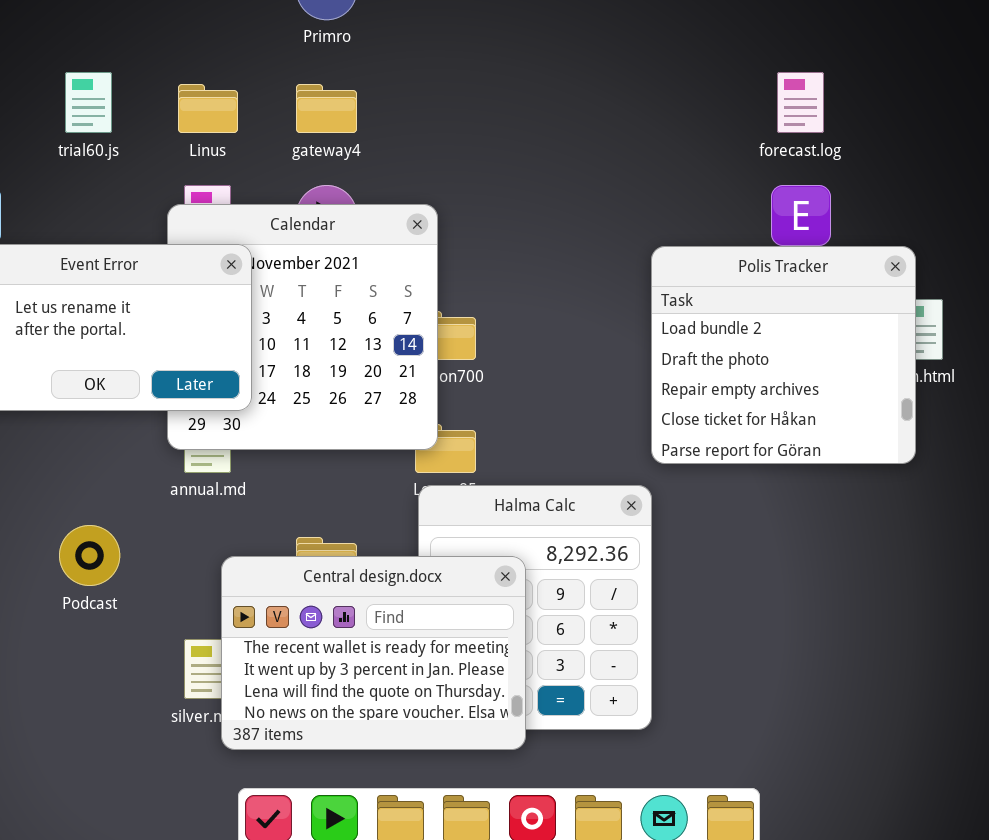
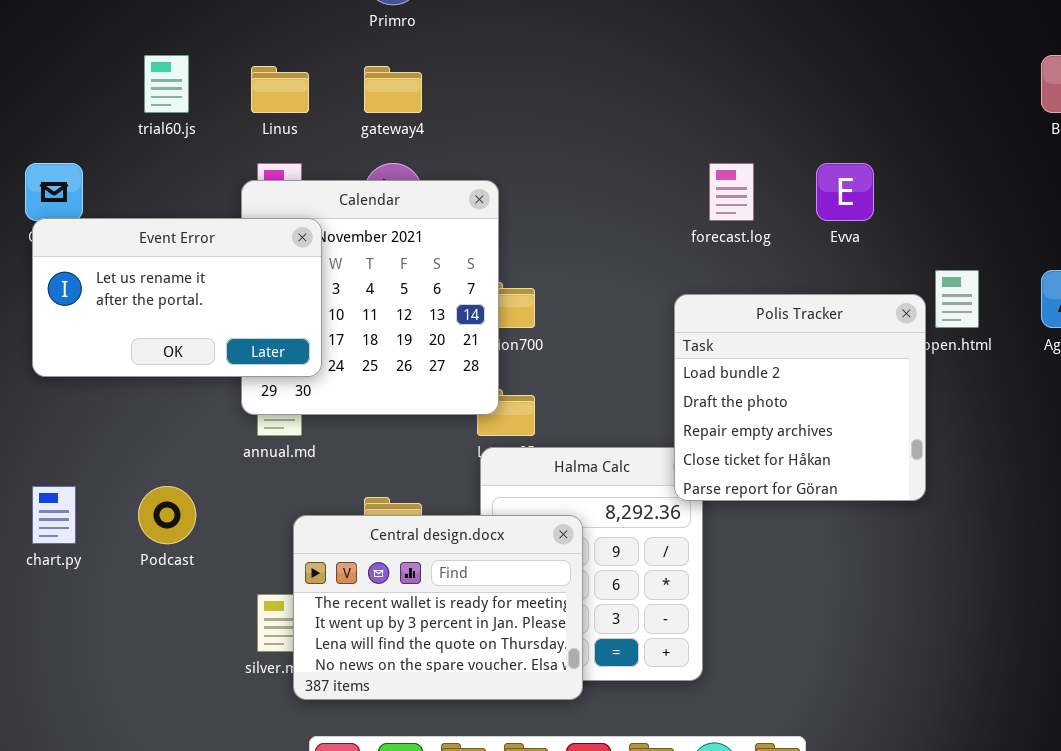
forecast.log: [777,72,824,133] -> [709,163,754,221], moved
Polis Tracker: [651,246,916,464] -> [674,294,926,501], moved

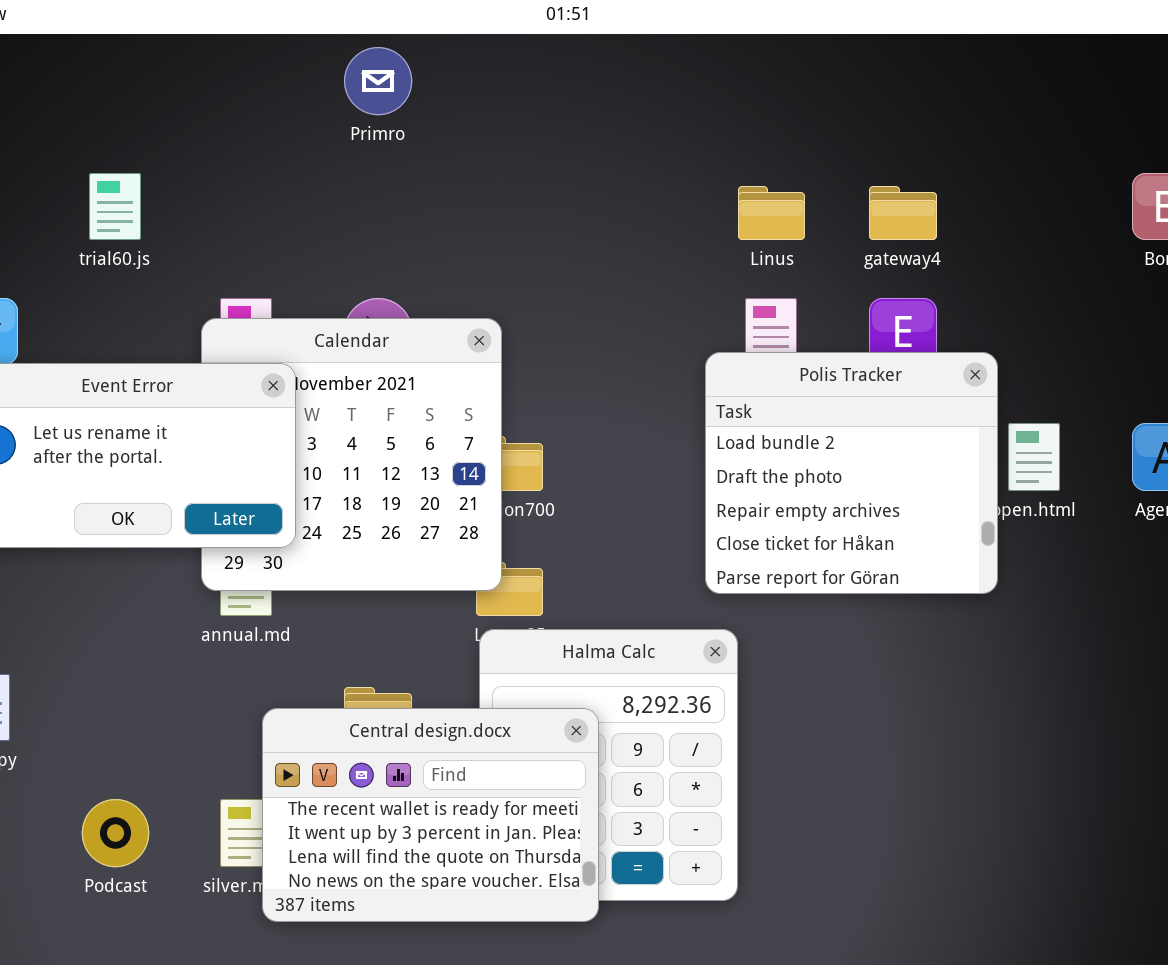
Linus: [251,66,309,113] -> [738,186,805,240], moved
gateway4: [364,66,422,113] -> [869,186,937,240], moved
Polis Tracker: [674,294,926,501] -> [705,352,998,594], moved
Podcast: [138,486,196,544] -> [82,799,149,867], moved

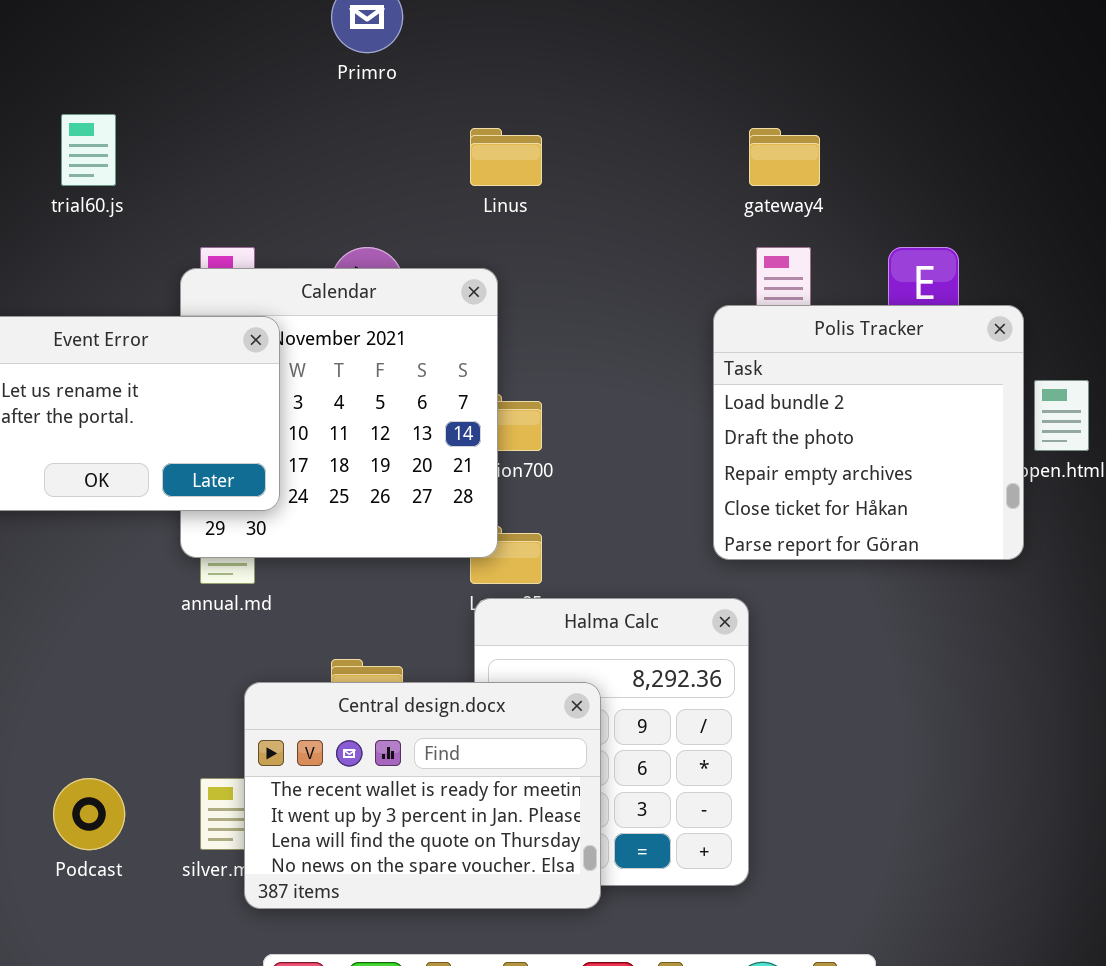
Linus: [738,186,805,240] -> [470,128,542,186], moved
gateway4: [869,186,937,240] -> [749,128,820,186], moved

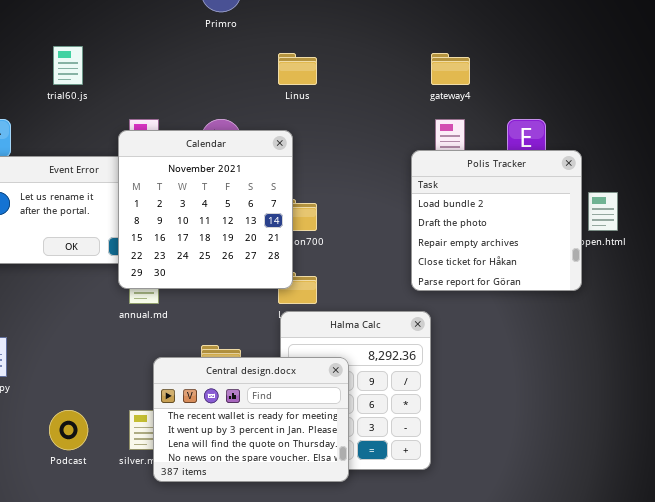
Calendar: [180,268,498,558] -> [118,130,293,289], raised

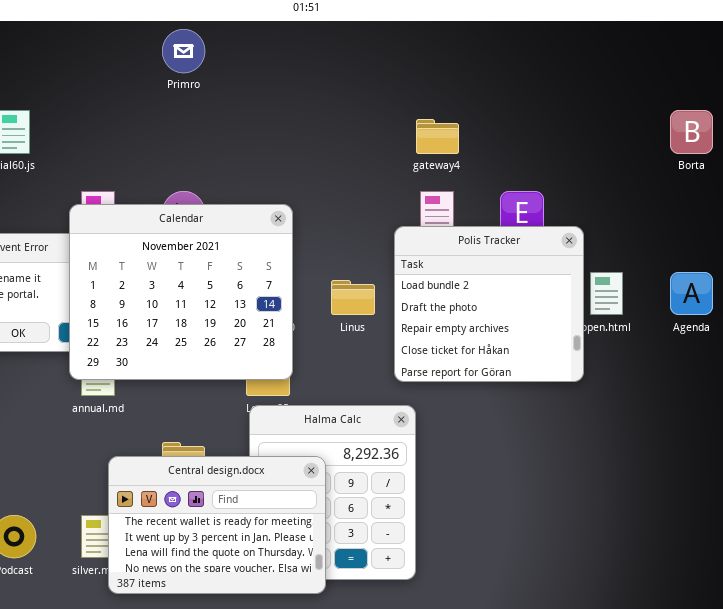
Linus: [278,53,317,85] -> [331,280,375,315], moved
Calendar: [118,130,293,289] -> [69,204,293,380], resized

